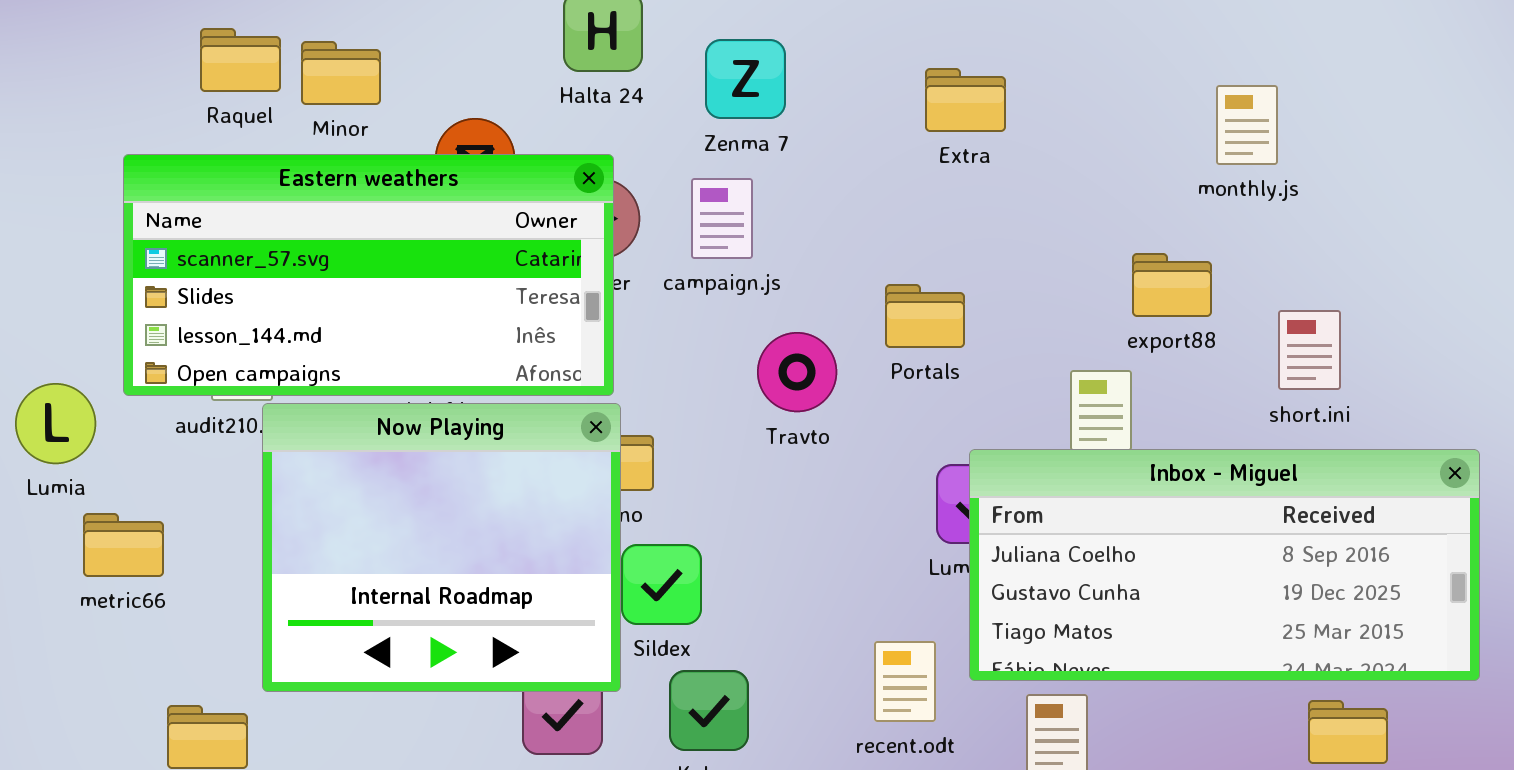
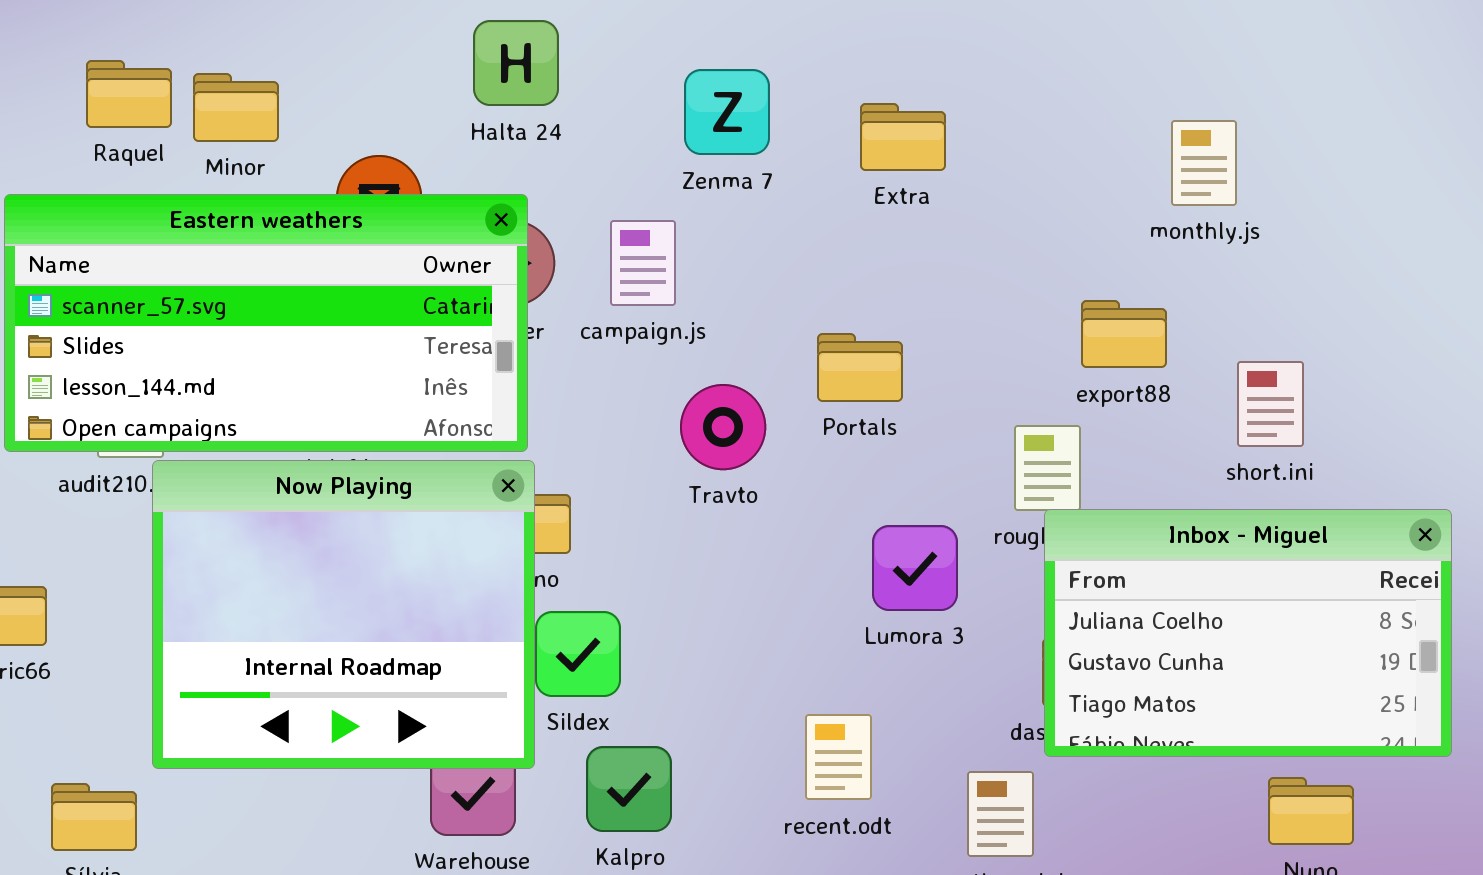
Zenma 7: [705,39,786,119] -> [684,69,770,155], moved
Inbox - Miguel: [969,449,1480,681] -> [1044,509,1452,757], resized

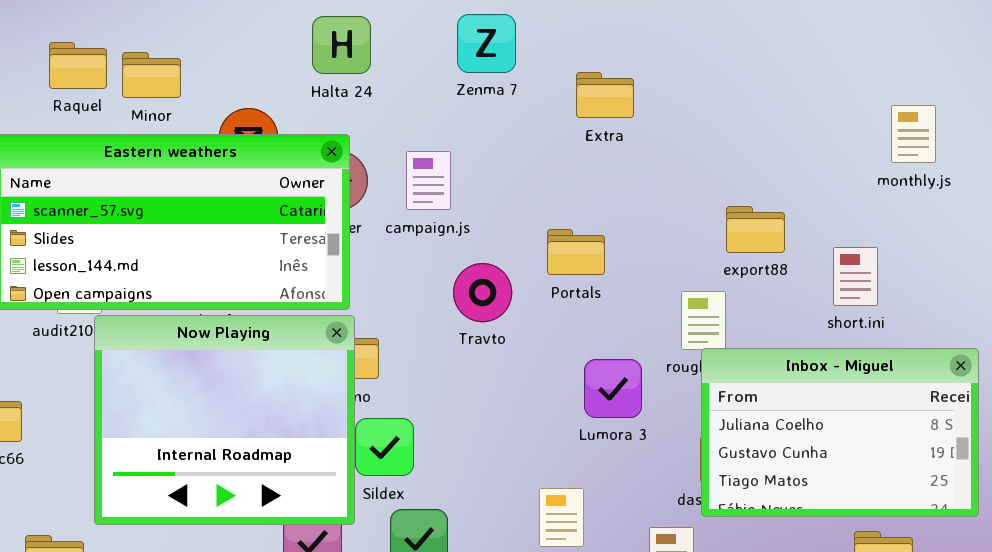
Zenma 7: [684,69,770,155] -> [457,14,516,73], moved
monthly.js: [1171,120,1237,206] -> [891,105,936,163], moved

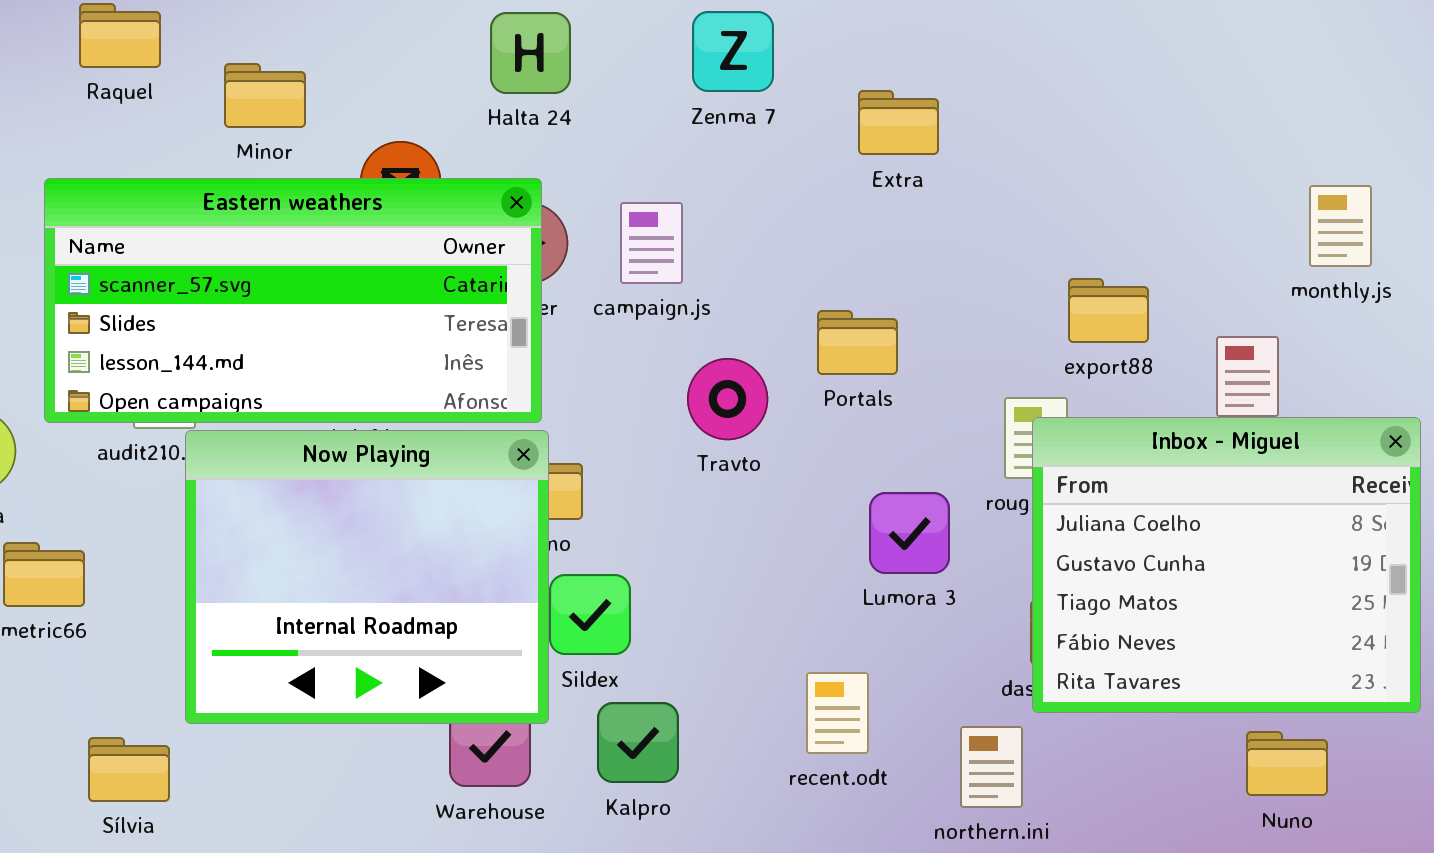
Raquel: [49,42,107,89] -> [79,3,161,68], moved
monthly.js: [891,105,936,163] -> [1309,185,1372,267], moved
Inbox - Miguel: [701,348,979,517] -> [1032,417,1421,713], resized

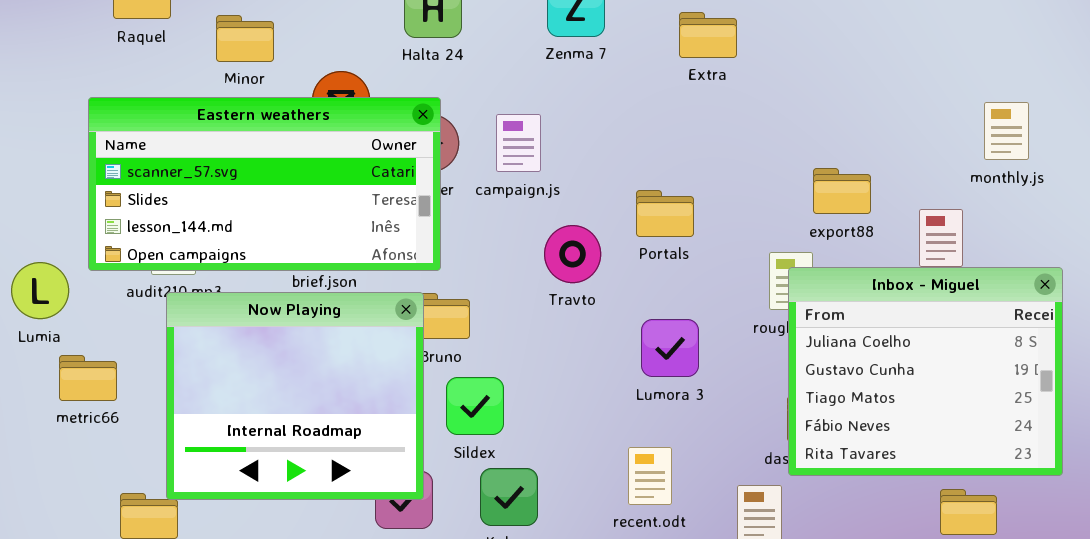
Extra: [858,90,939,155] -> [679,12,737,58], moved
Now Playing: [185,430,549,724] -> [166,292,424,500], moved
Lumora 3: [869,492,950,574] -> [641,319,699,377], moved

